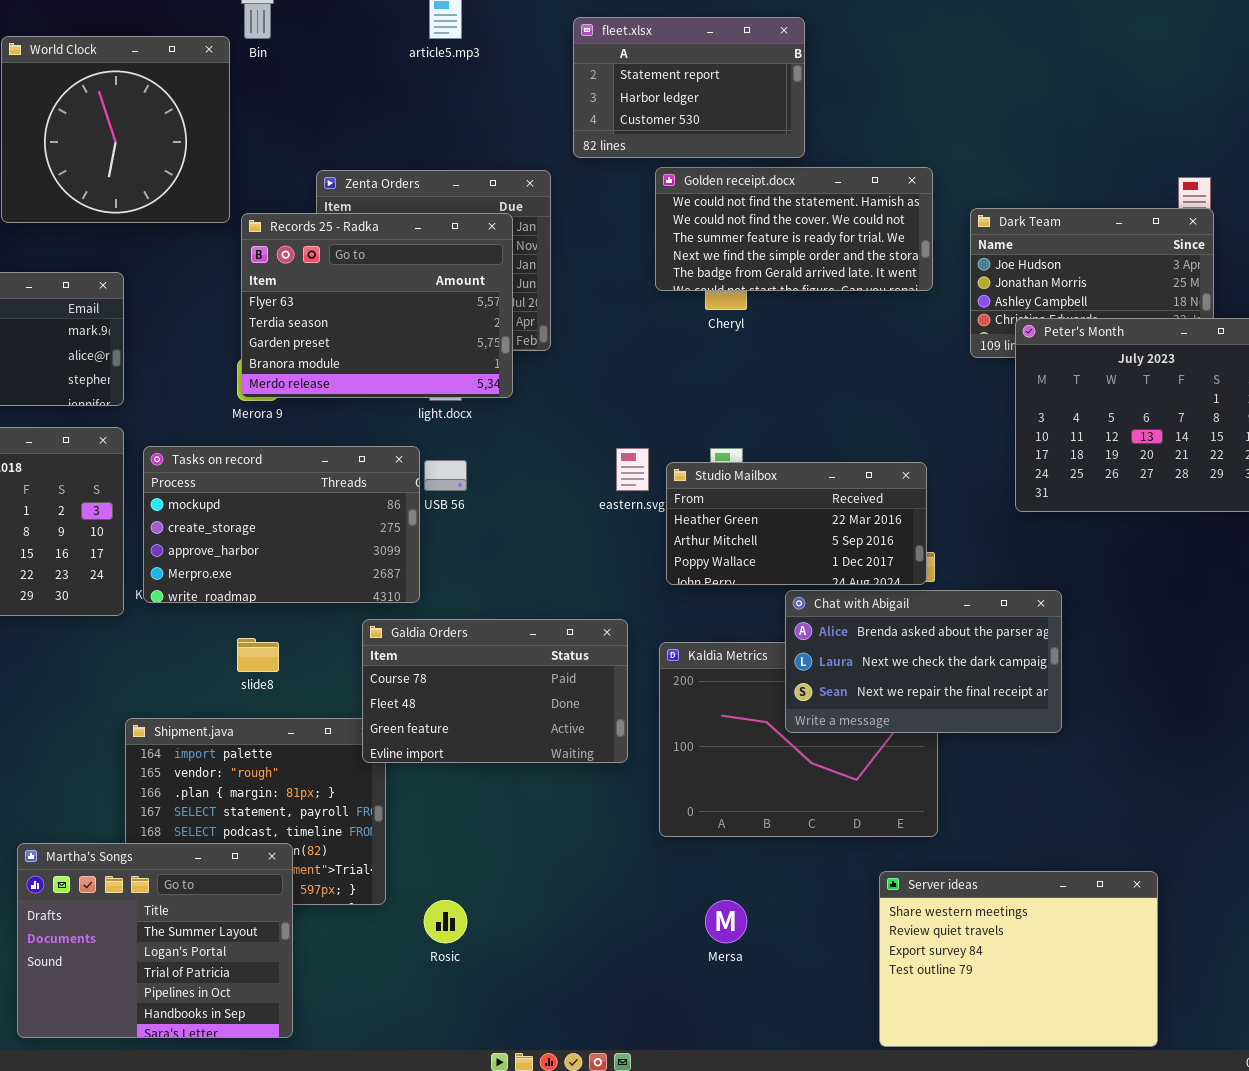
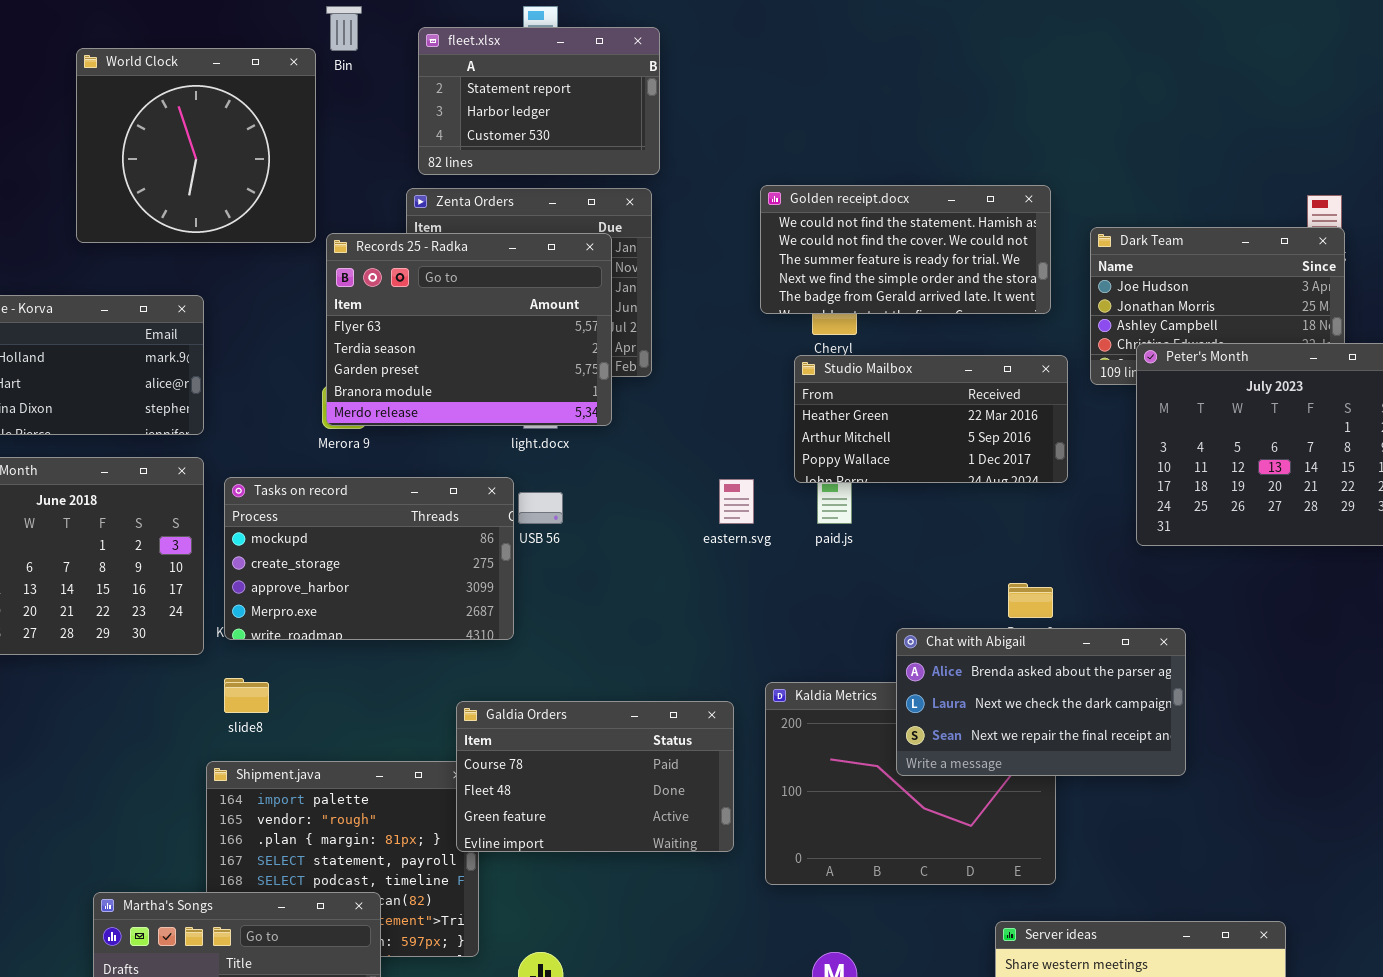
fleet.xlsx: [573,17,805,158] -> [418,27,660,175], moved
Studio Mailbox: [666,462,927,585] -> [794,355,1068,483], moved
Galdia Orders: [362,619,628,763] -> [456,701,734,852], moved
slide8: [237,638,279,672] -> [224,678,269,713], moved

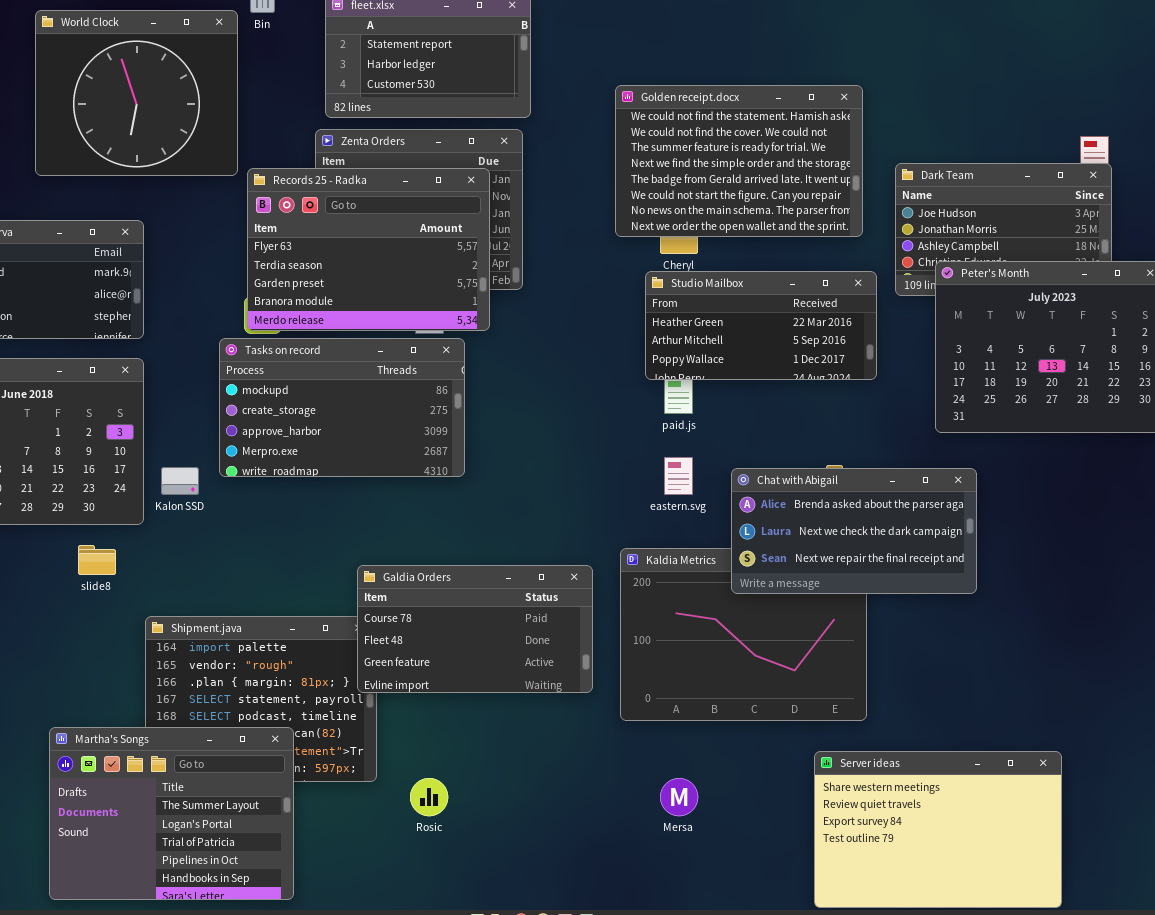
Golden receipt.docx: [760,185,1051,314] -> [615,85,863,237], resized
Tasks on record: [224,477,514,640] -> [219,338,465,477], moved
eastern.svg: [719,479,754,524] -> [664,457,693,495], moved
Chat with Abigail: [896,628,1186,776] -> [731,468,977,594], moved
slide8: [224,678,269,713] -> [78,545,116,575], moved

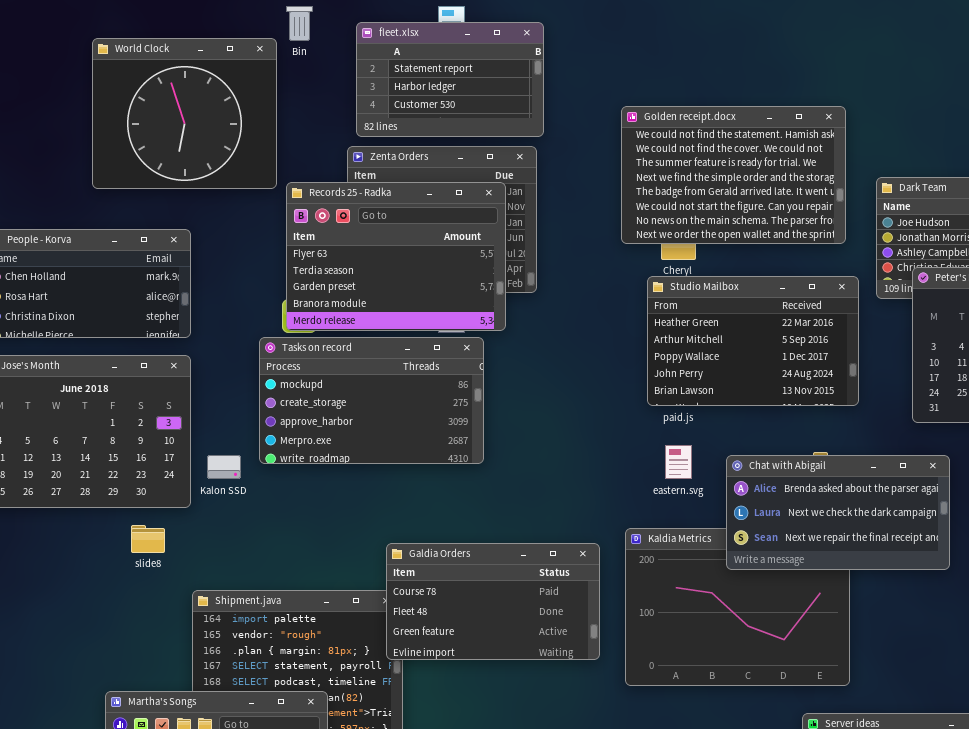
Studio Mailbox: [645,271,877,380] -> [647,276,859,406], resized

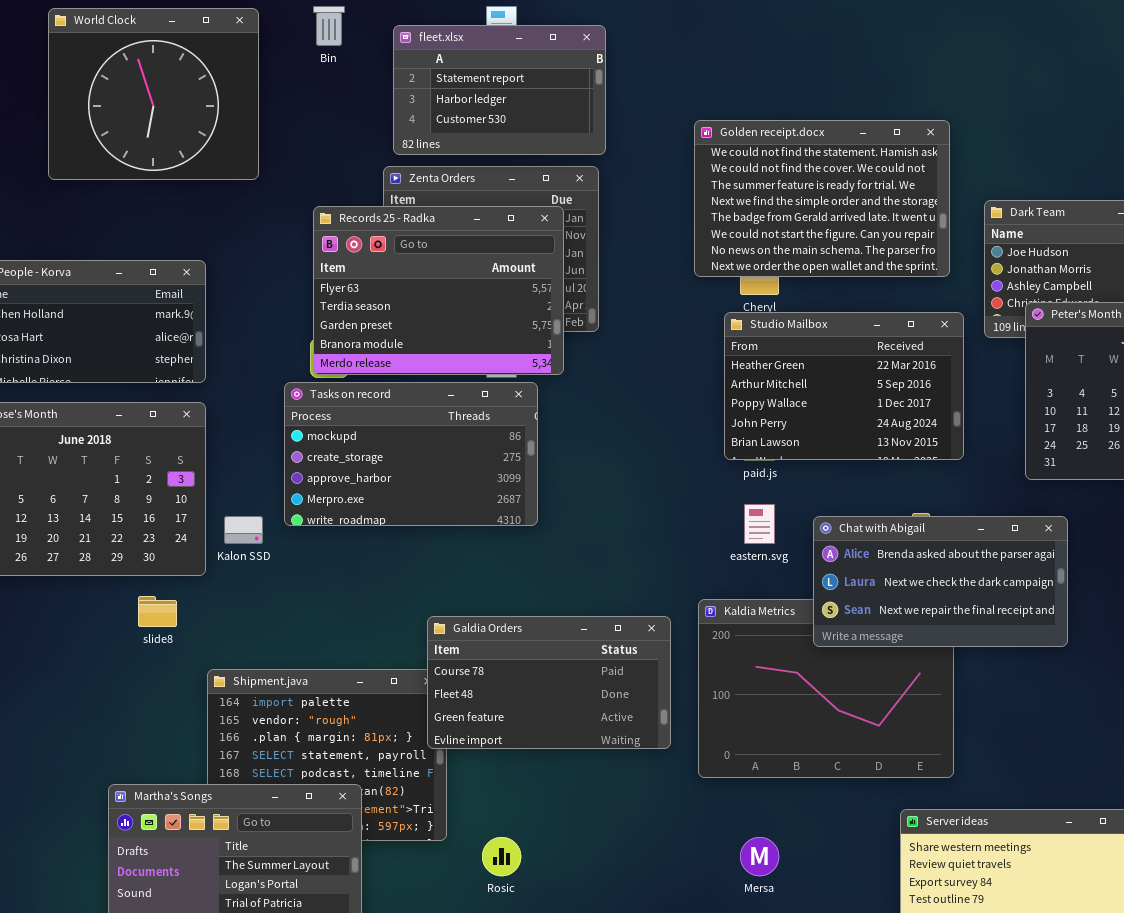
World Clock: [92,38,277,189] -> [48,8,259,180], moved

